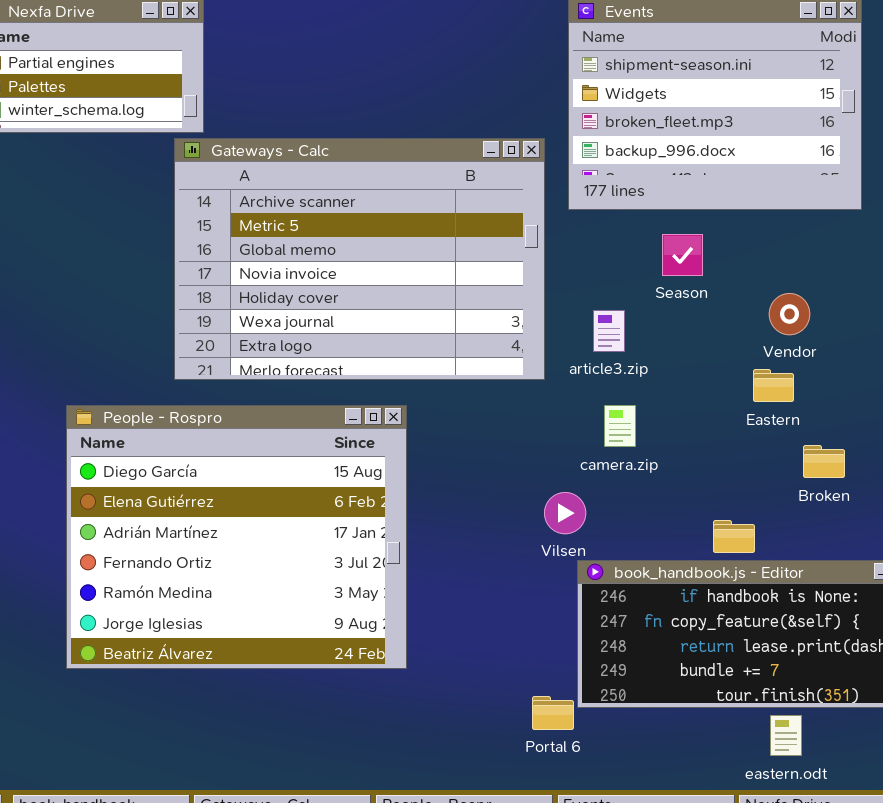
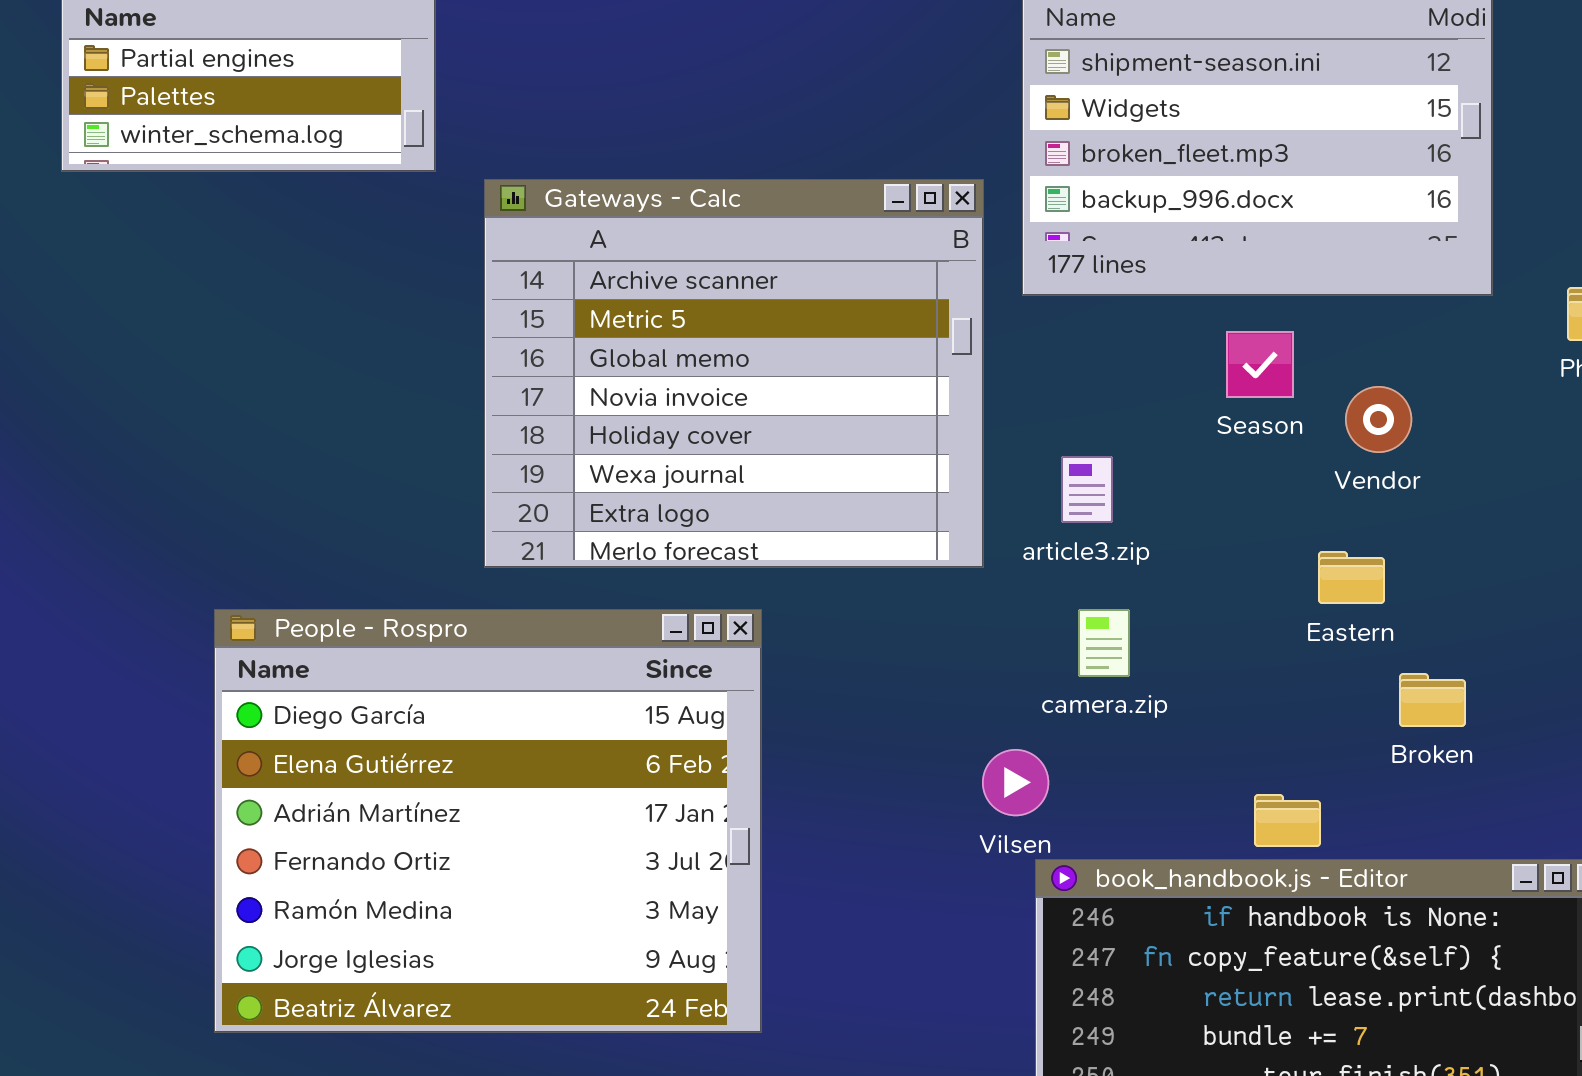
Gateways - Calc: [174,138,545,380] -> [484,179,984,568], resized
Season: [662,234,703,276] -> [1226,331,1294,398], moved
Vendor: [769,293,810,335] -> [1345,386,1412,453], moved

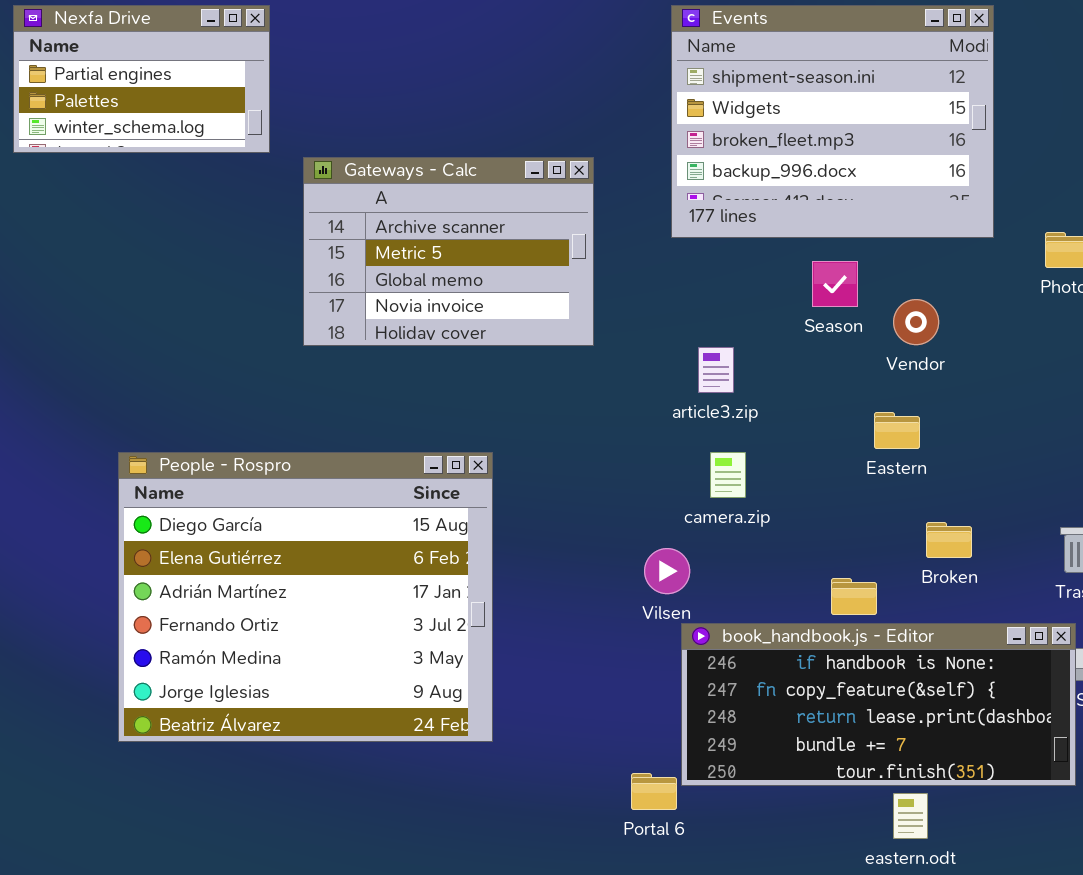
Gateways - Calc: [484,179,984,568] -> [303,157,594,346], resized
Broken: [1399,673,1466,727] -> [926,522,972,558], moved

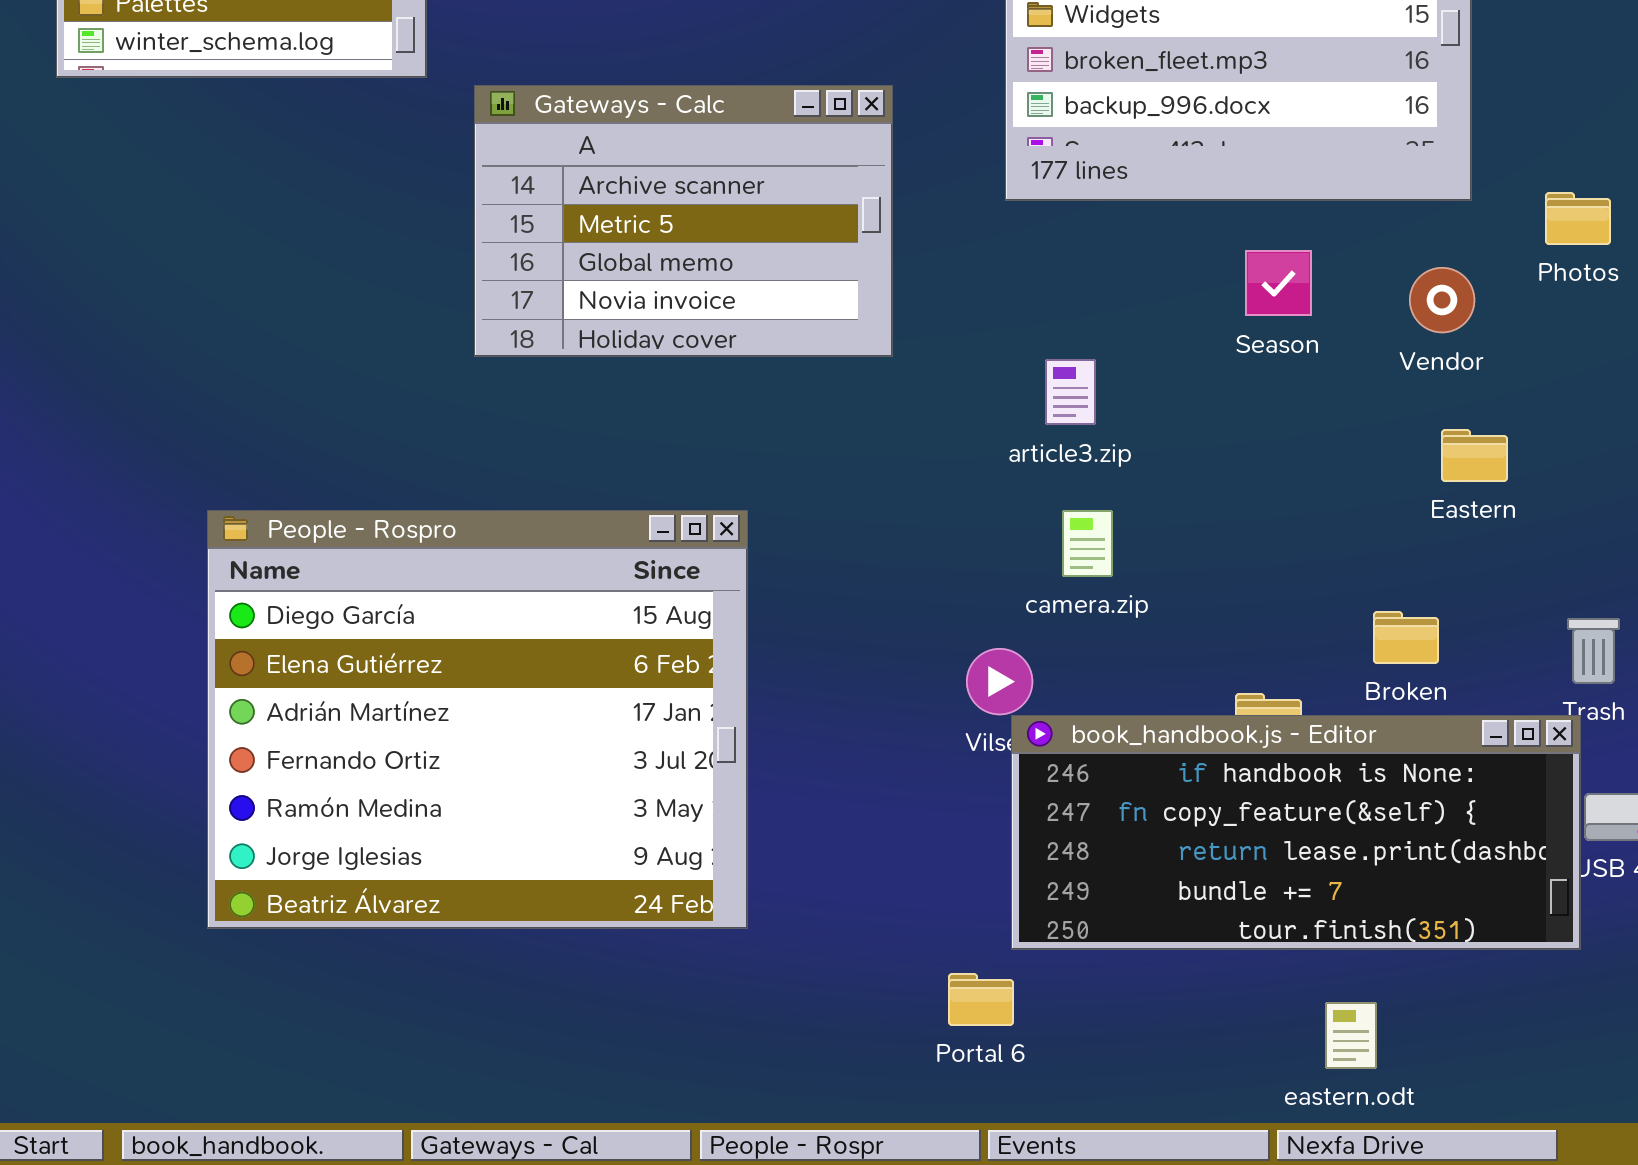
Season: [812,261,858,307] -> [1245,250,1312,316], moved
Vendor: [893,299,939,345] -> [1409,267,1475,333], moved
Eastern: [874,412,920,449] -> [1441,429,1508,482], moved
book_handbook.js - Editor: [681,623,1076,786] -> [1011,715,1581,950], moved

